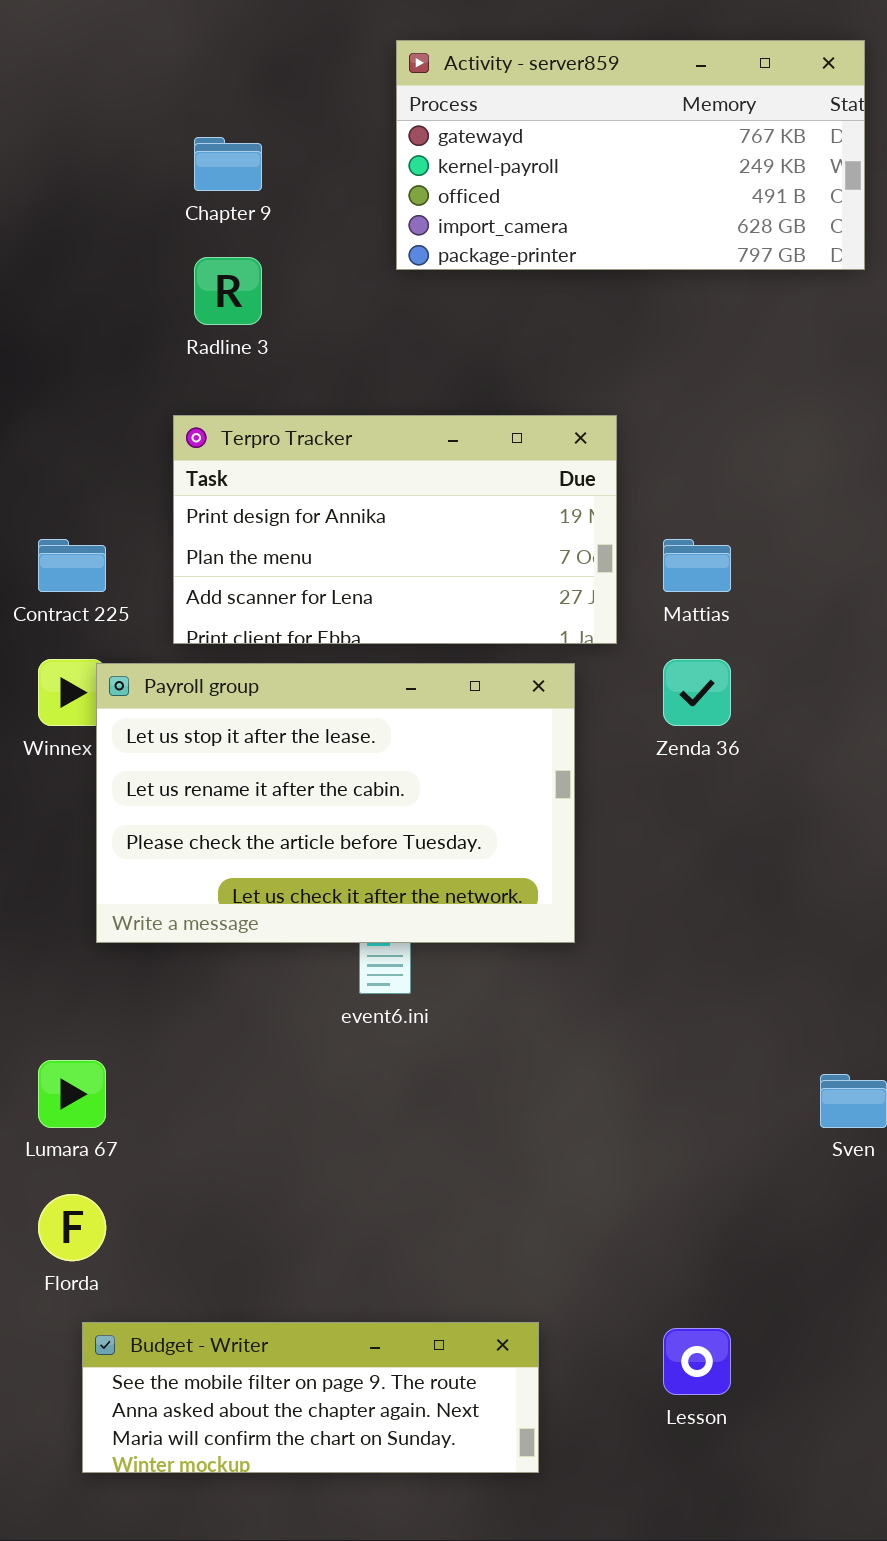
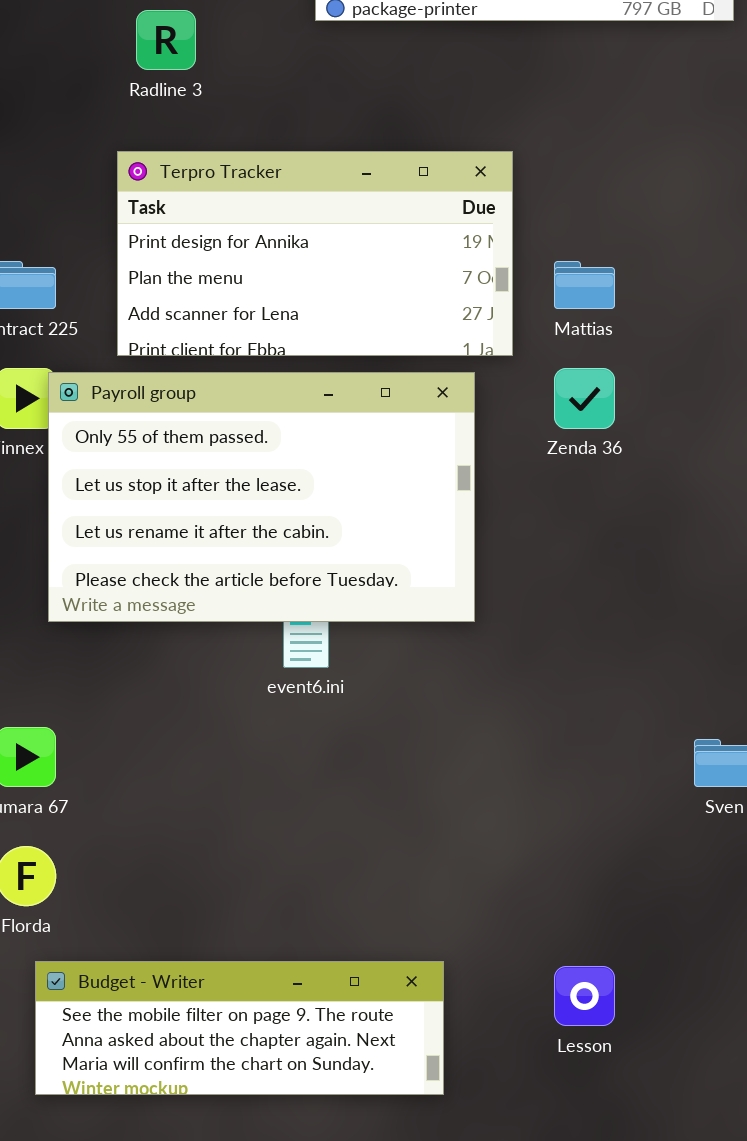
Payroll group: [96,663,575,943] -> [48,372,475,622], scrolled up 1 row

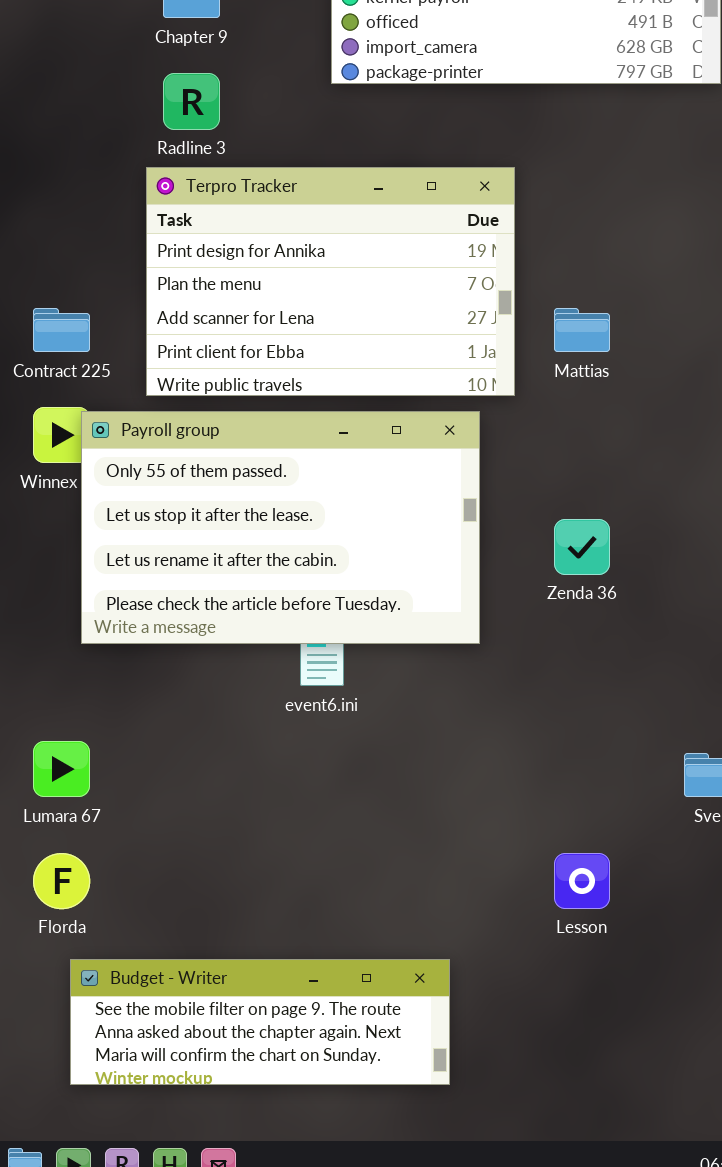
Terpro Tracker: [117,151,513,356] -> [146,167,515,396], resized
Zenda 36: [554,368,615,429] -> [554,519,610,575], moved
Lesson: [554,966,615,1026] -> [554,853,610,909], moved

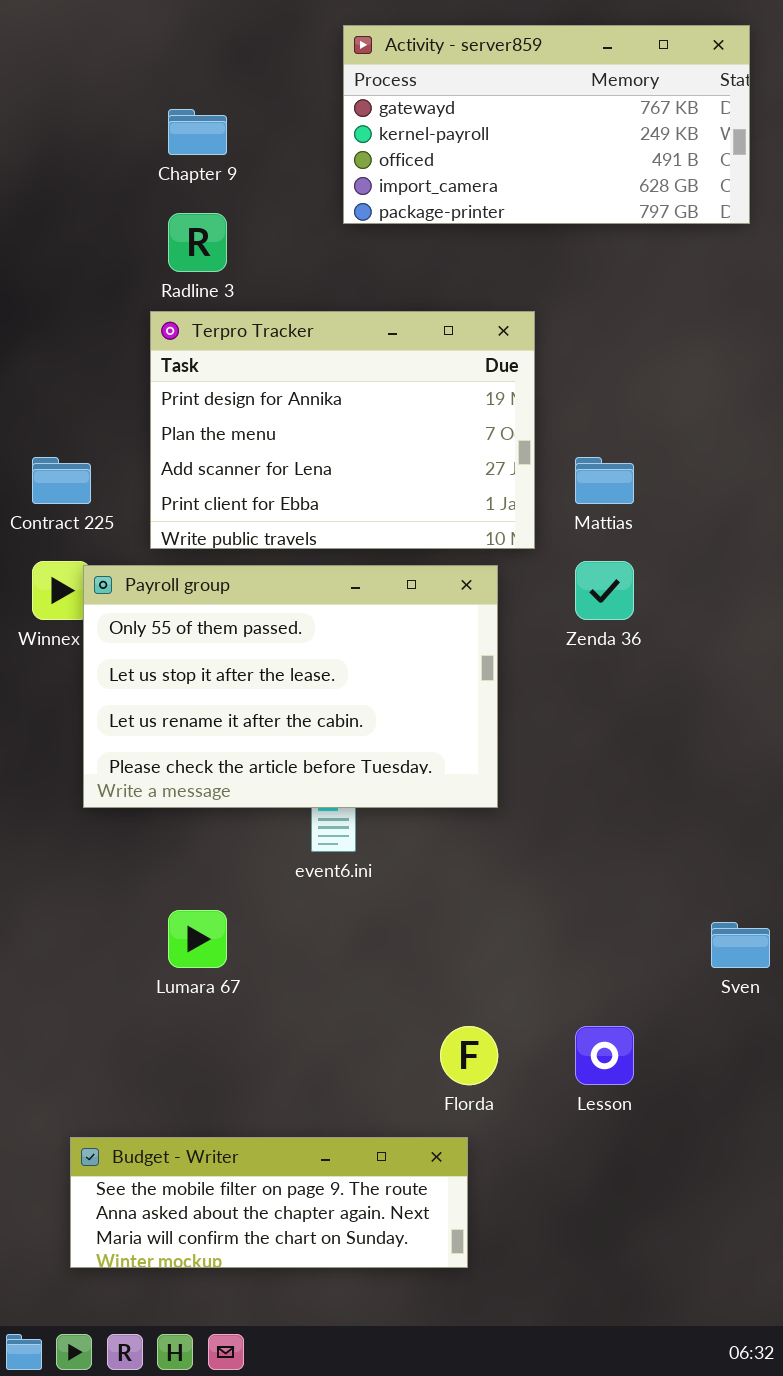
Zenda 36: [554,519,610,575] -> [575,561,634,620], moved
Lumara 67: [33,741,90,797] -> [168,910,227,968], moved
Florda: [33,853,90,909] -> [440,1026,498,1085], moved

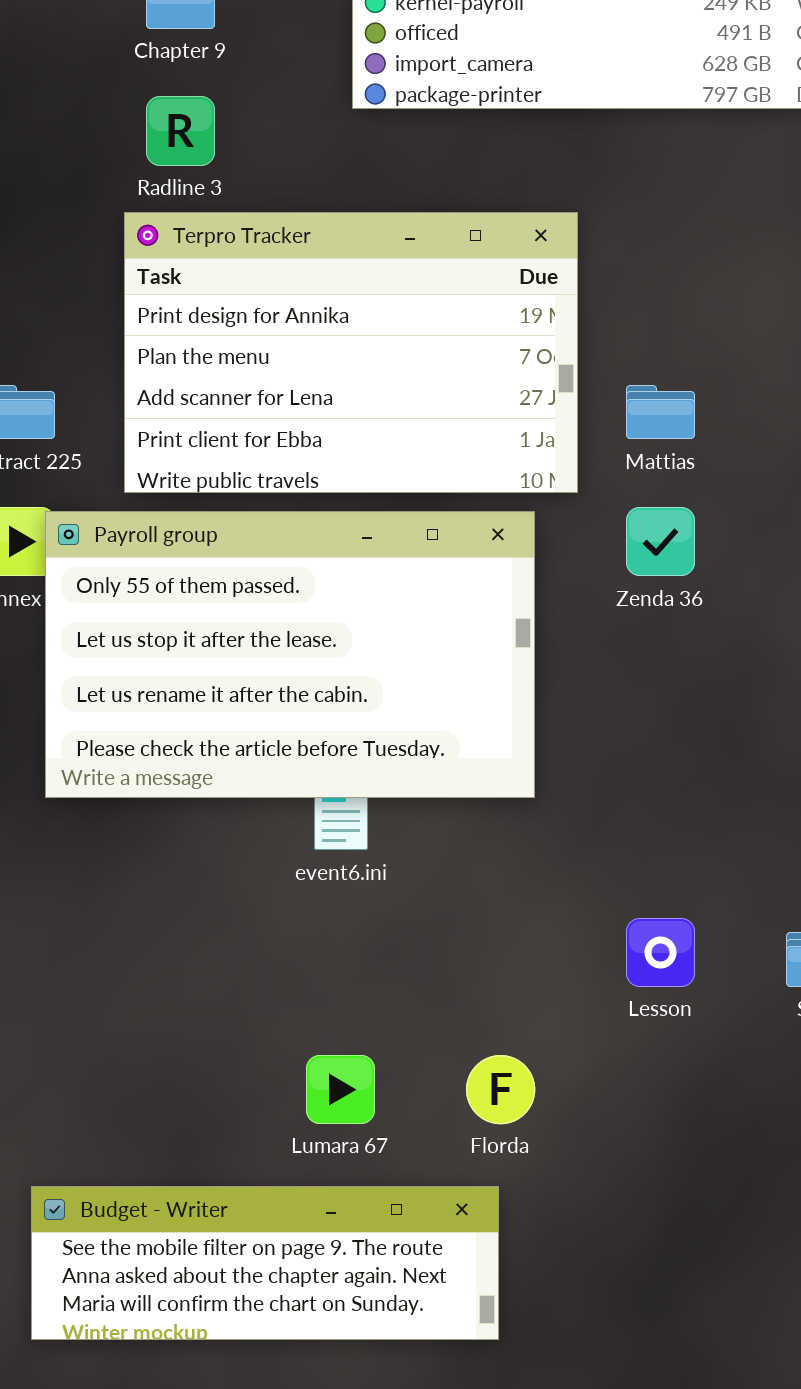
Lumara 67: [168,910,227,968] -> [306,1055,375,1124], moved
Lesson: [575,1026,634,1085] -> [626,918,695,987], moved

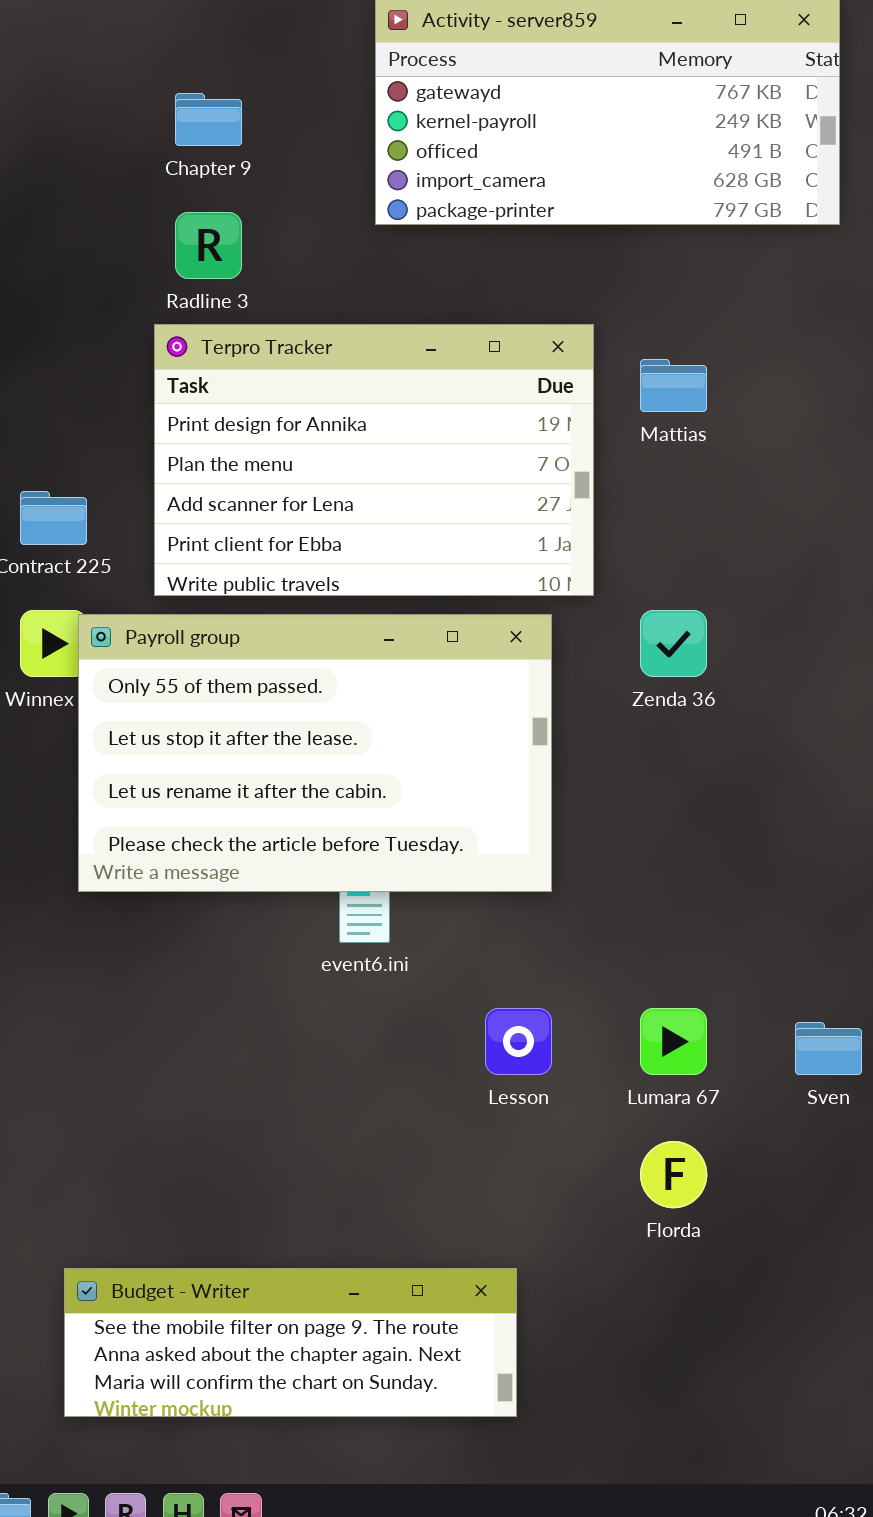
Mattias: [626,385,695,439] -> [640,359,707,412], moved
Lesson: [626,918,695,987] -> [485,1008,552,1075], moved
Lumara 67: [306,1055,375,1124] -> [640,1008,707,1075], moved
Florda: [466,1055,535,1124] -> [640,1141,707,1208], moved

